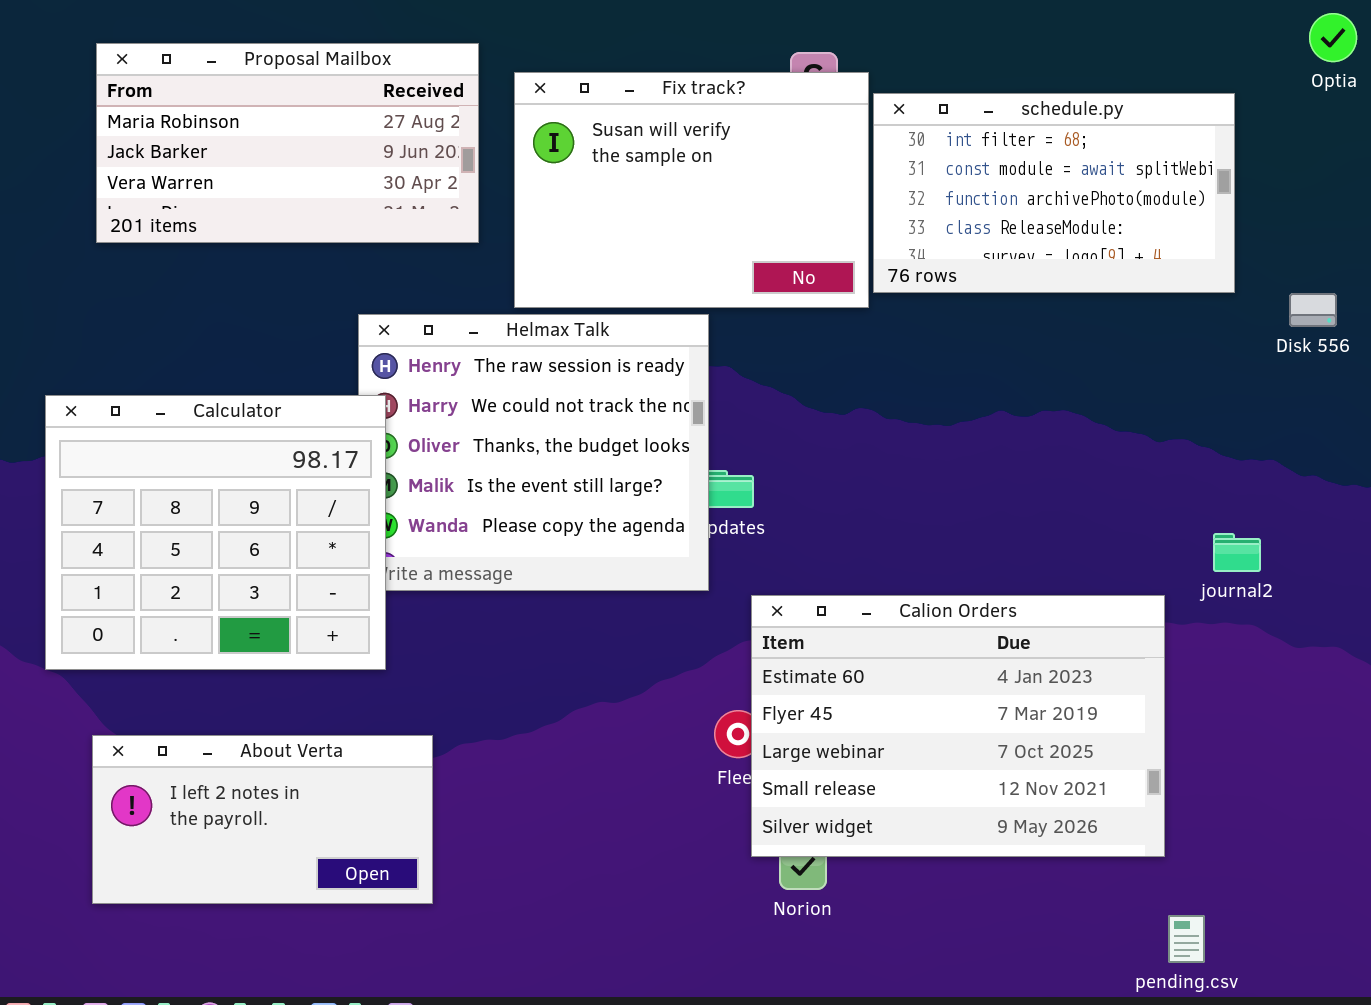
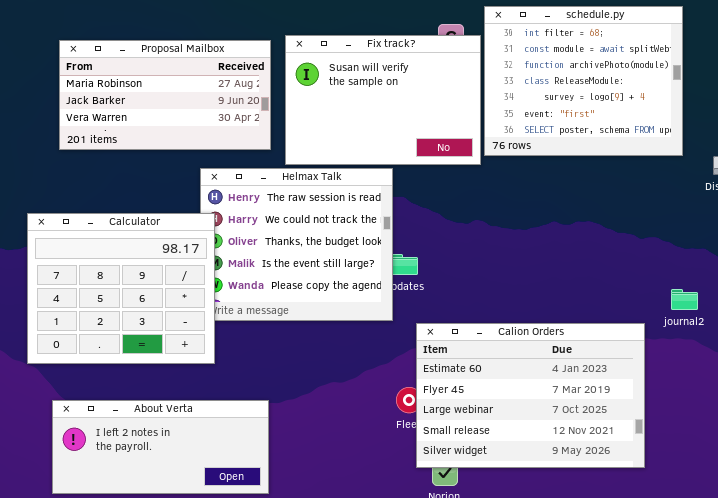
Proposal Mailbox: [96,43,479,243] -> [59,40,271,150], moved
schedule.py: [873,93,1235,293] -> [484,6,683,156], resized
About Verta: [92,735,433,904] -> [52,400,269,494], resized

